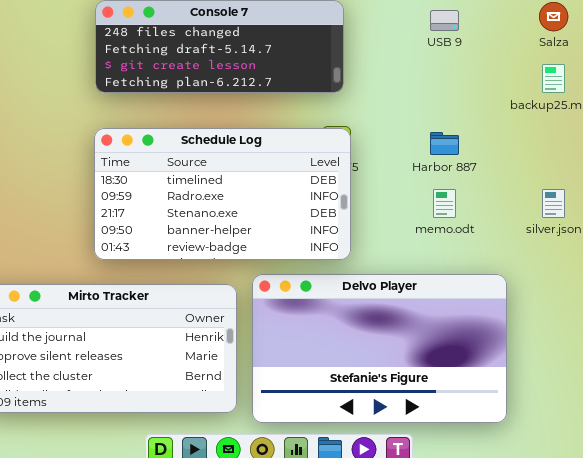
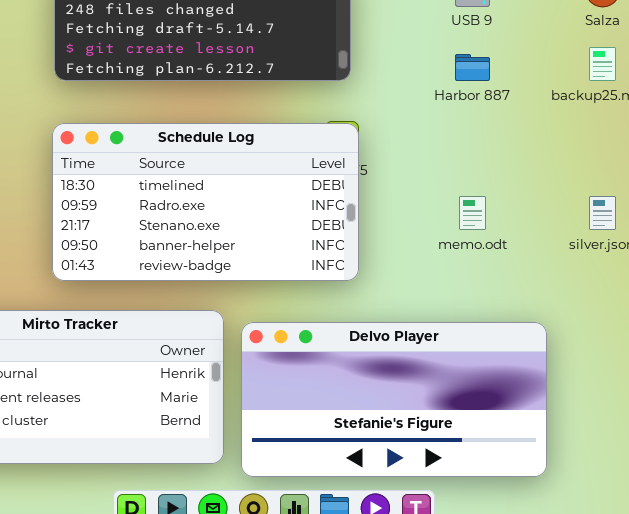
Harbor 887: [430,132,459,155] -> [455,54,490,81], moved
Delvo Player: [252,274,507,423] -> [241,322,547,477], resized

